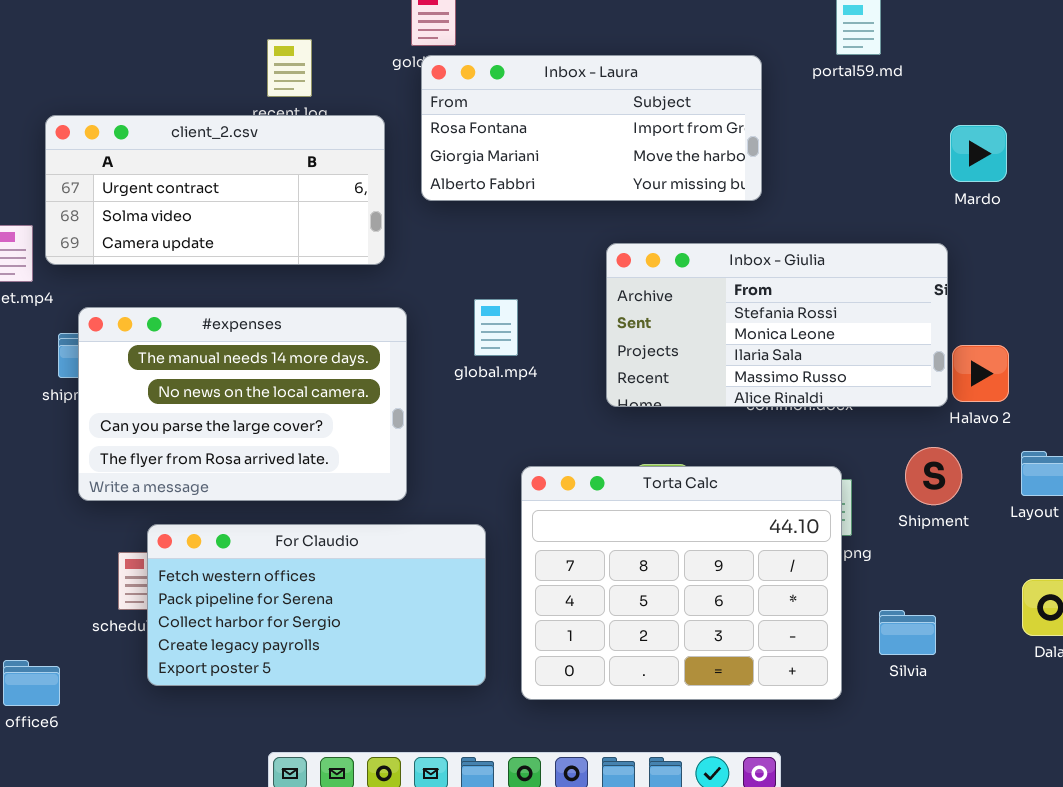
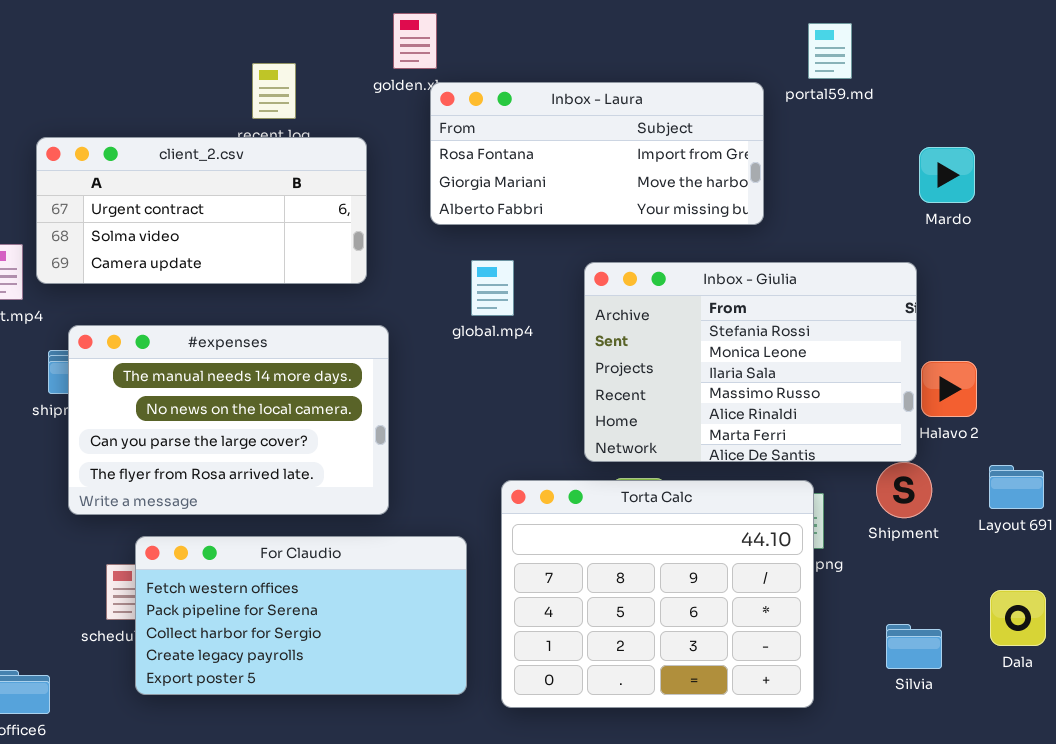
Inbox - Laura: [421,55,762,201] -> [430,82,764,225], moved
Inbox - Giulia: [606,243,948,407] -> [584,262,917,462], resized
global.mp4: [474,299,518,356] -> [471,260,514,316], moved
Silvia: [879,610,936,655] -> [886,624,942,669], moved

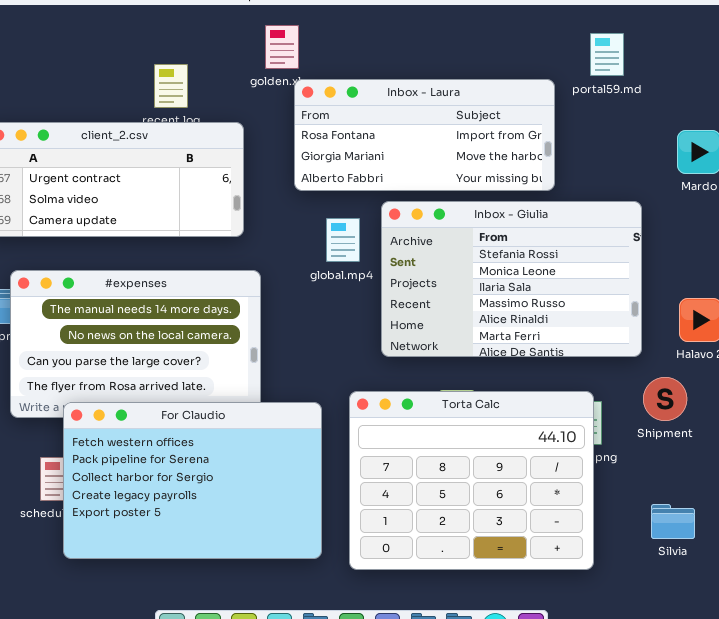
Inbox - Giulia: [584,262,917,462] -> [381,201,642,357], moved
For Claudio: [135,536,467,695] -> [63,402,322,559], resized

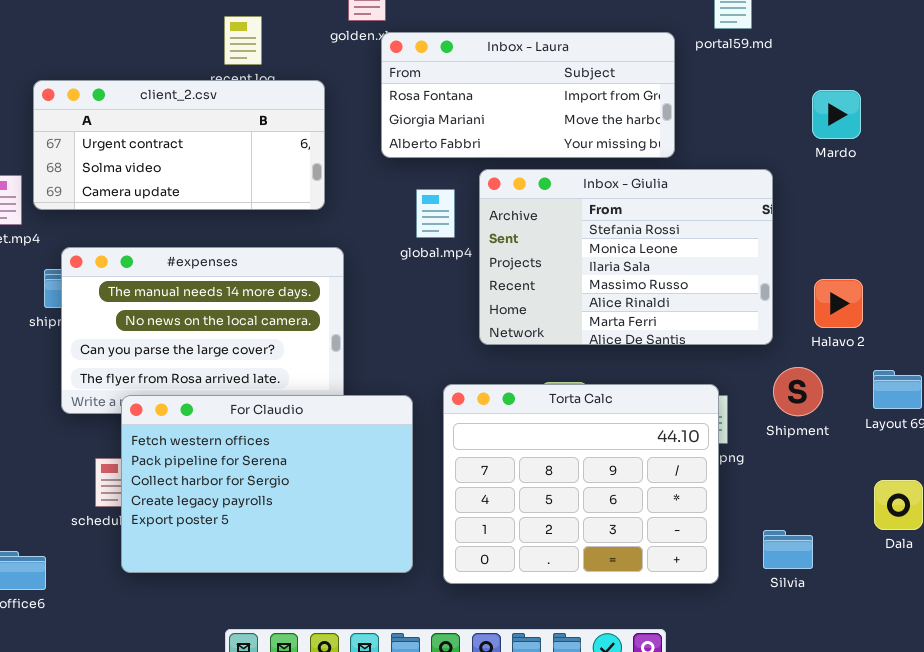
Silvia: [651,504,695,539] -> [763,530,813,569], moved

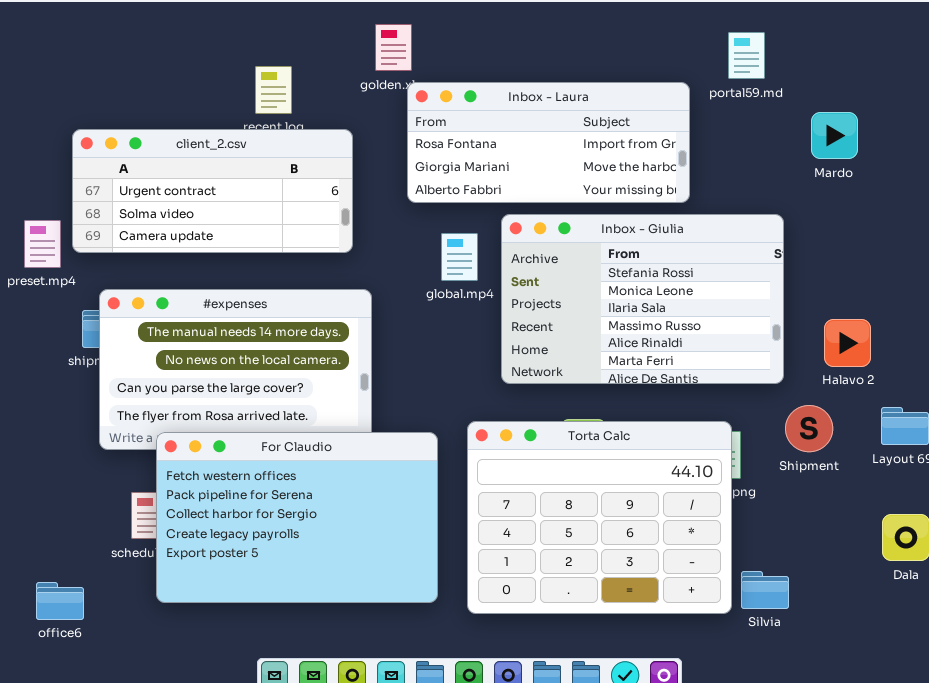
Mardo: [812,90,861,139] -> [811,112,858,159], moved
Silvia: [763,530,813,569] -> [741,571,789,609], moved

